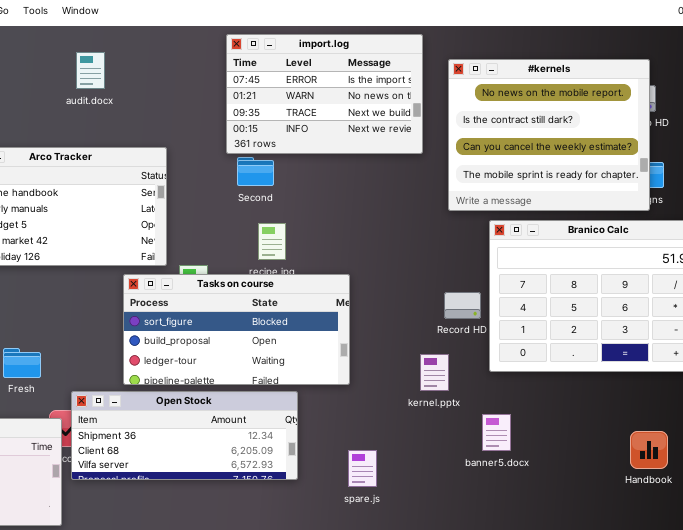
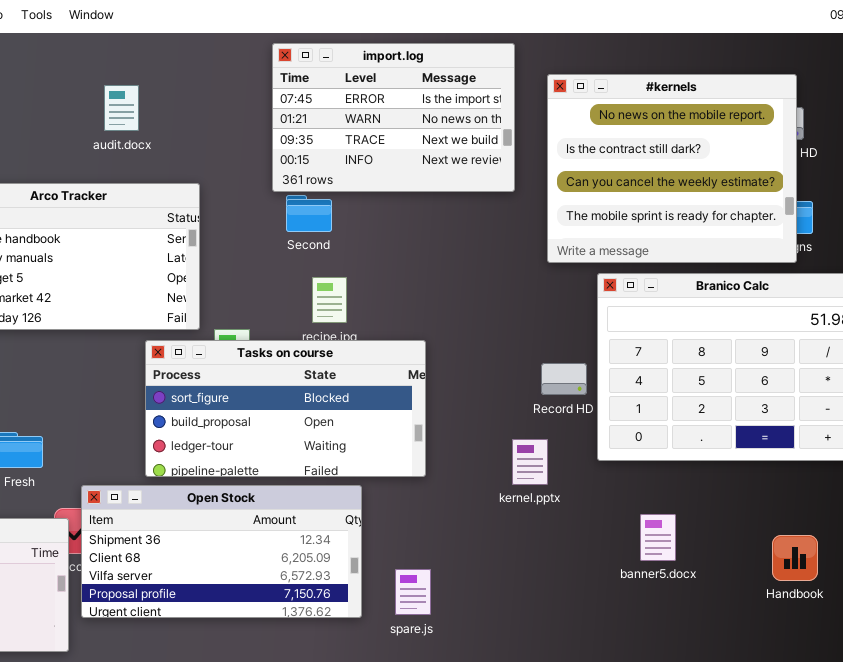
audit.docx: [76,52,105,89] -> [104,85,139,131], moved
Open Stock: [71,391,298,480] -> [81,485,362,618], resized
banner5.docx: [482,414,511,451] -> [640,514,676,561], moved
spare.js: [348,450,377,487] -> [395,569,431,615], moved

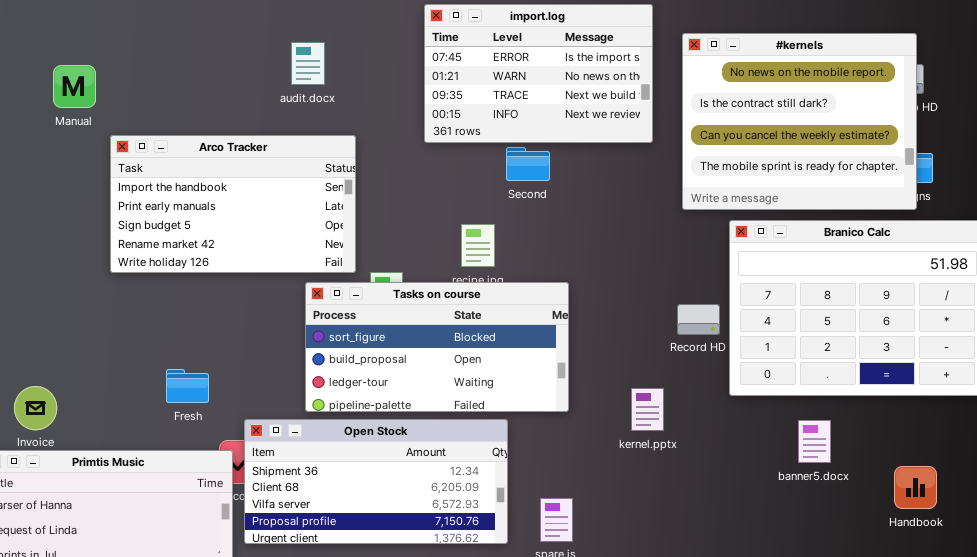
audit.docx: [104,85,139,131] -> [291,42,325,85], moved
Second: [286,195,332,232] -> [506,147,550,181], moved
kernel.pptx: [512,439,548,485] -> [631,388,664,431], moved
banner5.docx: [640,514,676,561] -> [798,420,831,463], moved

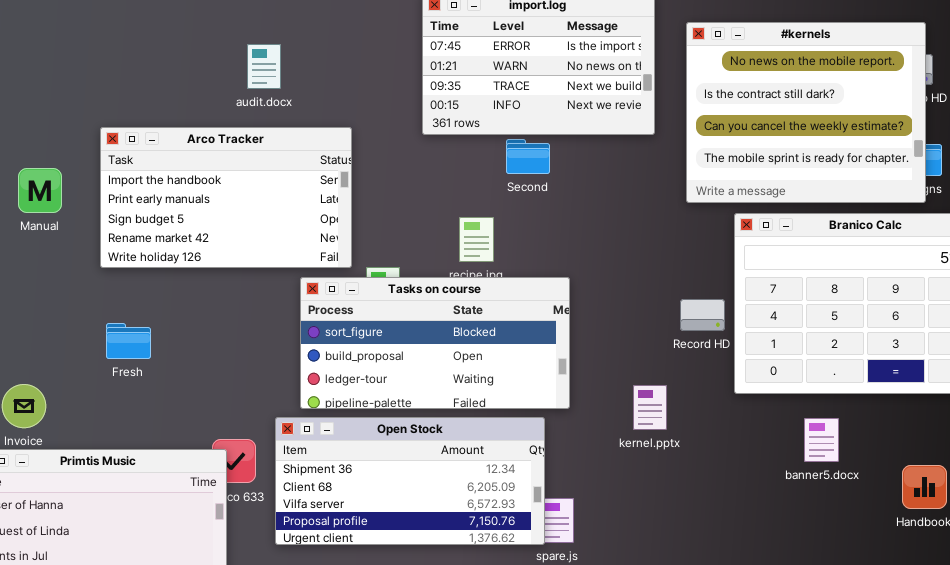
audit.docx: [291,42,325,85] -> [247,44,281,89], moved
Manual: [53,65,96,108] -> [18,168,62,213], moved
Fresh: [166,369,209,403] -> [106,323,151,359], moved
Open Stock: [244,419,508,544] -> [275,417,545,545], moved

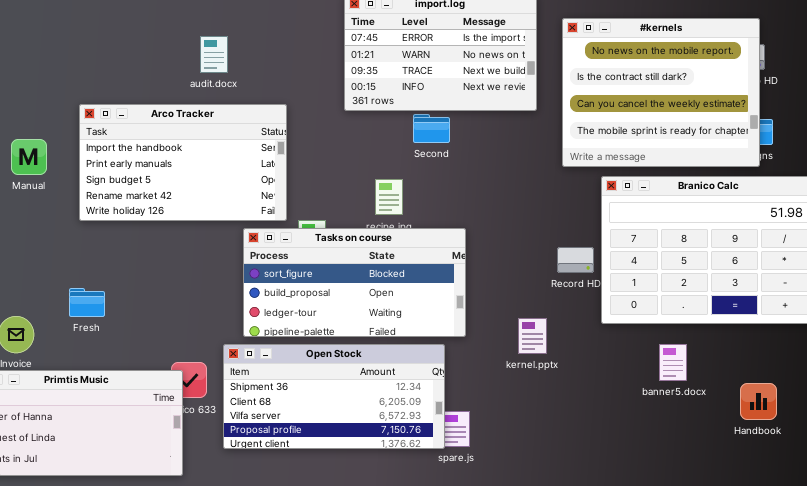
Fresh: [106,323,151,359] -> [69,288,105,317], moved

